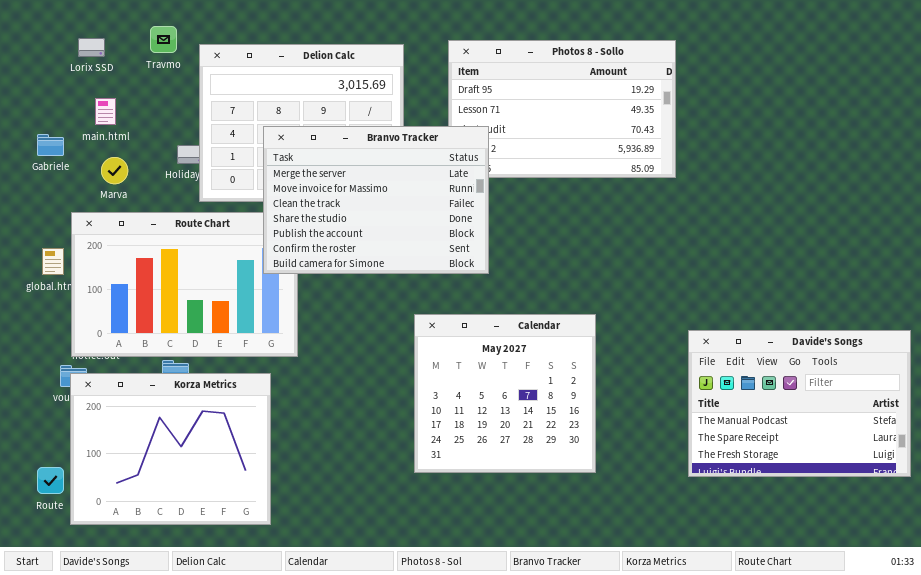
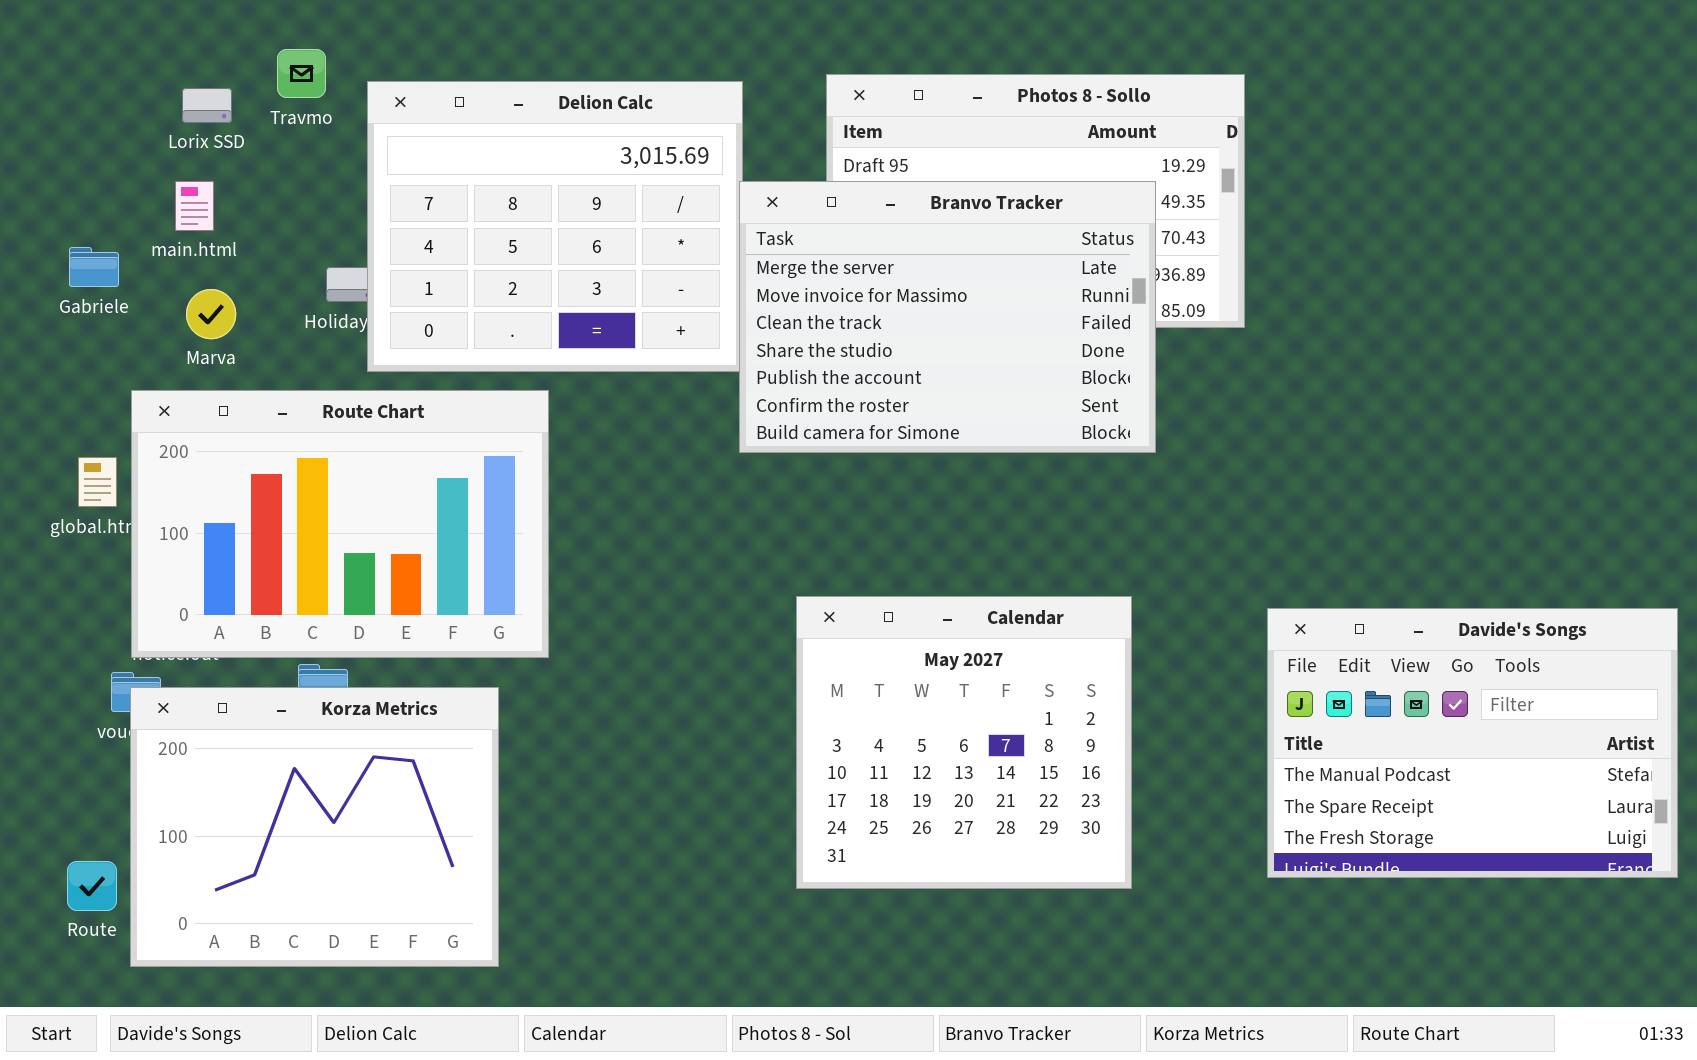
Lorix SSD: [78,38,105,57] -> [182,88,232,123], moved
Branvo Tracker: [263,126,489,274] -> [739,181,1156,453], moved
Calendar: [414,314,596,473] -> [796,596,1132,889], moved

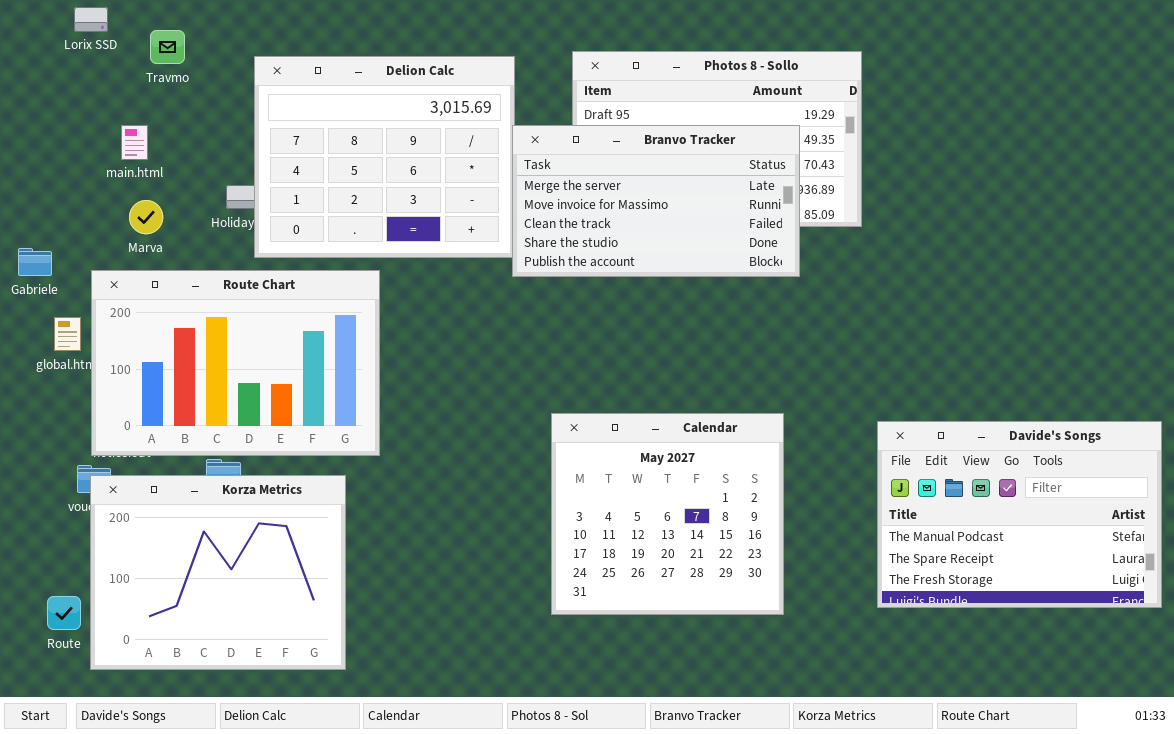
Travmo: [277,49,326,98] -> [150,30,185,64], moved
Lorix SSD: [182,88,232,123] -> [74,7,108,32], moved
Branvo Tracker: [739,181,1156,453] -> [512,125,800,277], resized
Gabriele: [69,247,119,287] -> [18,248,52,276], moved

